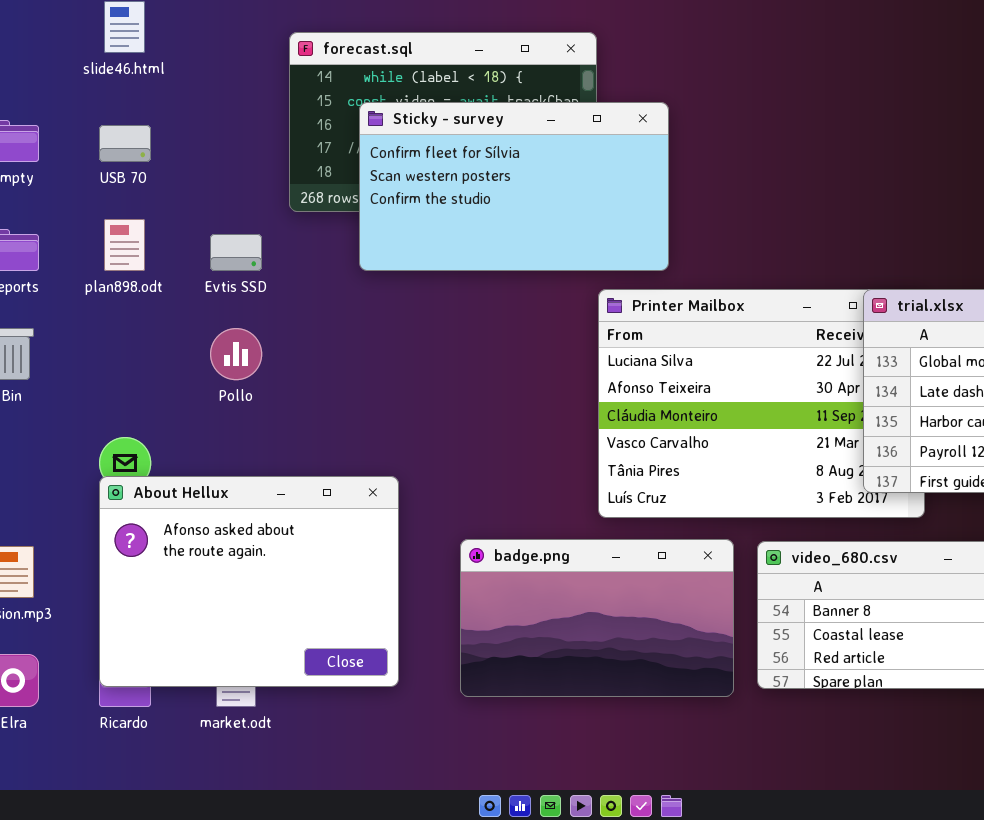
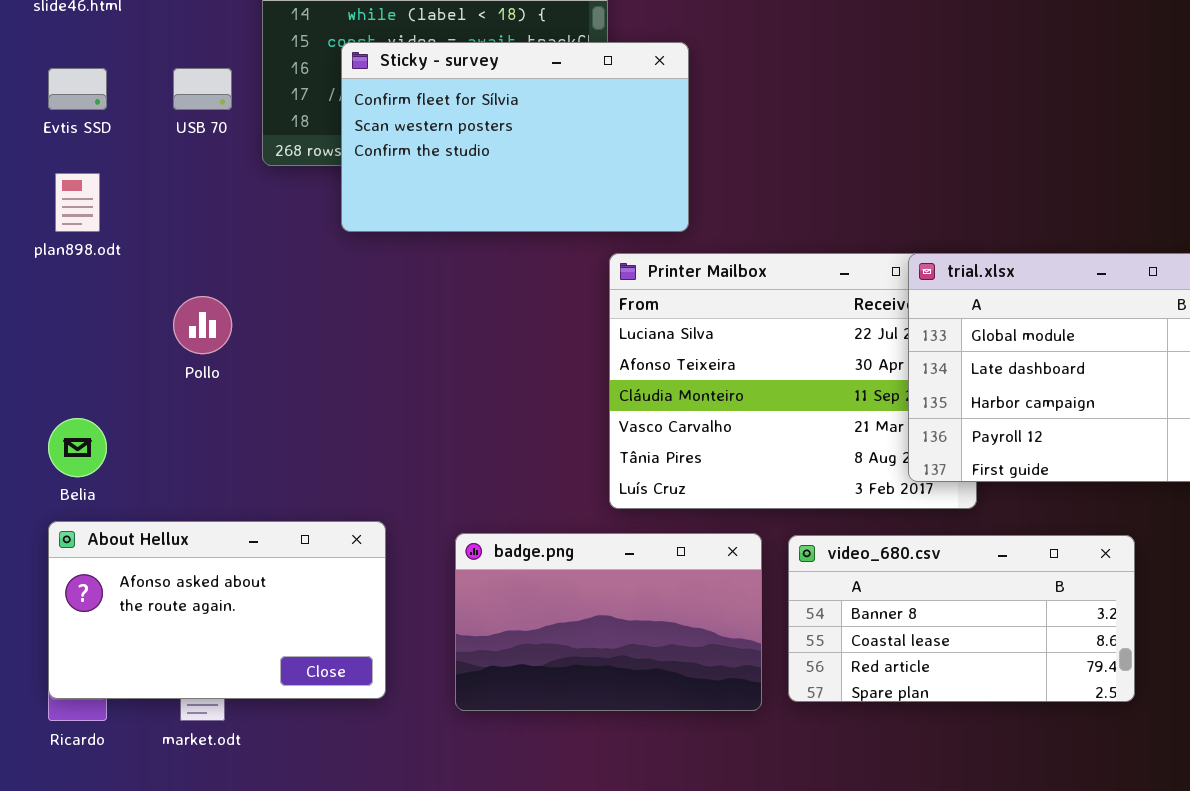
USB 70: [99,125,151,162] -> [173,68,232,110], moved
Evtis SSD: [210,234,262,271] -> [48,68,107,110], moved
About Hellux: [99,476,399,687] -> [48,521,386,699], resized

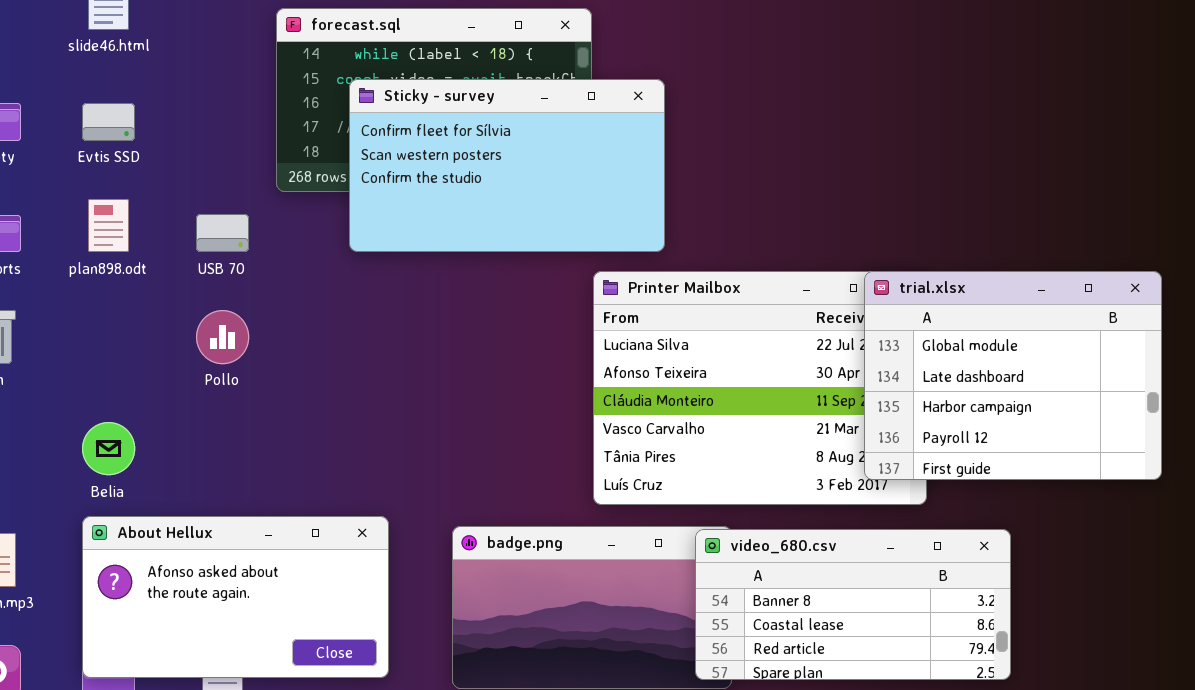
USB 70: [173,68,232,110] -> [196,214,249,252], moved
video_680.csv: [788,535,1135,702] -> [695,529,1011,680], moved

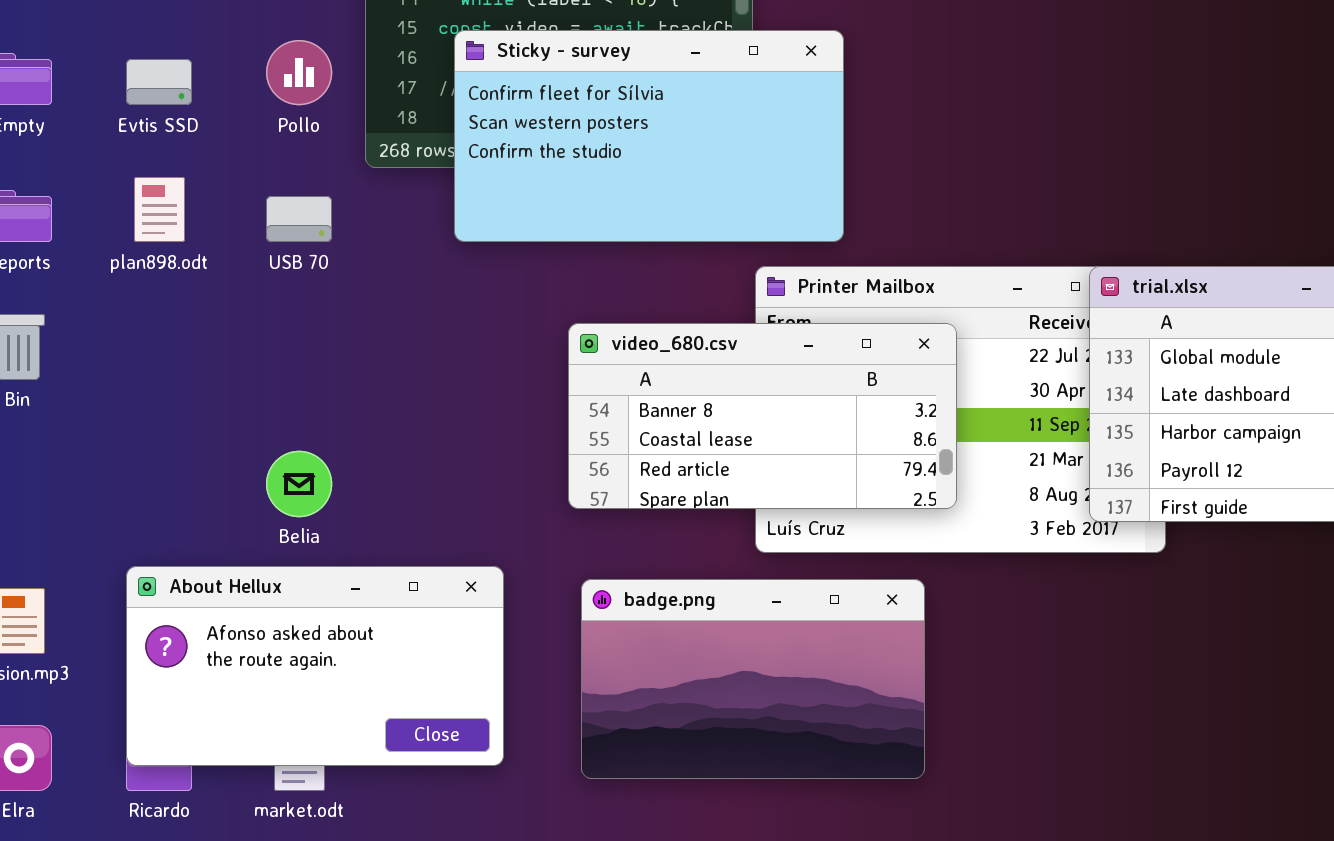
Pollo: [196,310,249,364] -> [266,40,332,105], moved
Belia: [82,422,135,475] -> [266,451,332,517], moved
video_680.csv: [695,529,1011,680] -> [568,323,957,509], moved

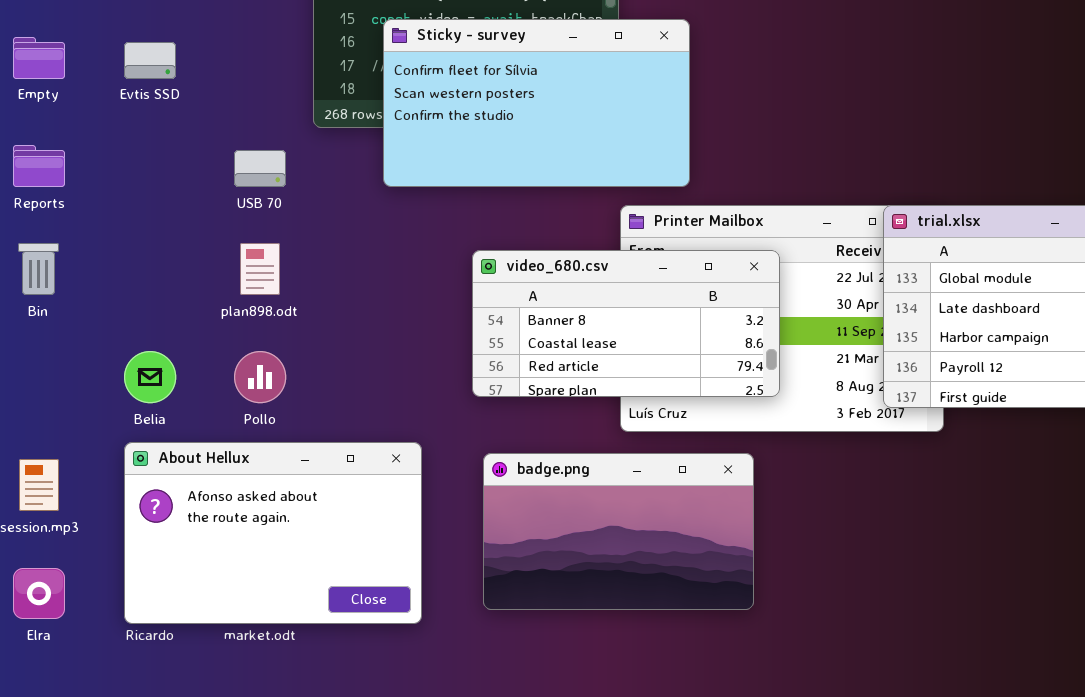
Pollo: [266,40,332,105] -> [234,351,286,403], moved
plan898.odt: [134,177,185,242] -> [240,243,280,295], moved
Belia: [266,451,332,517] -> [124,351,176,403], moved
About Hellux: [126,566,504,766] -> [124,442,422,624], resized

